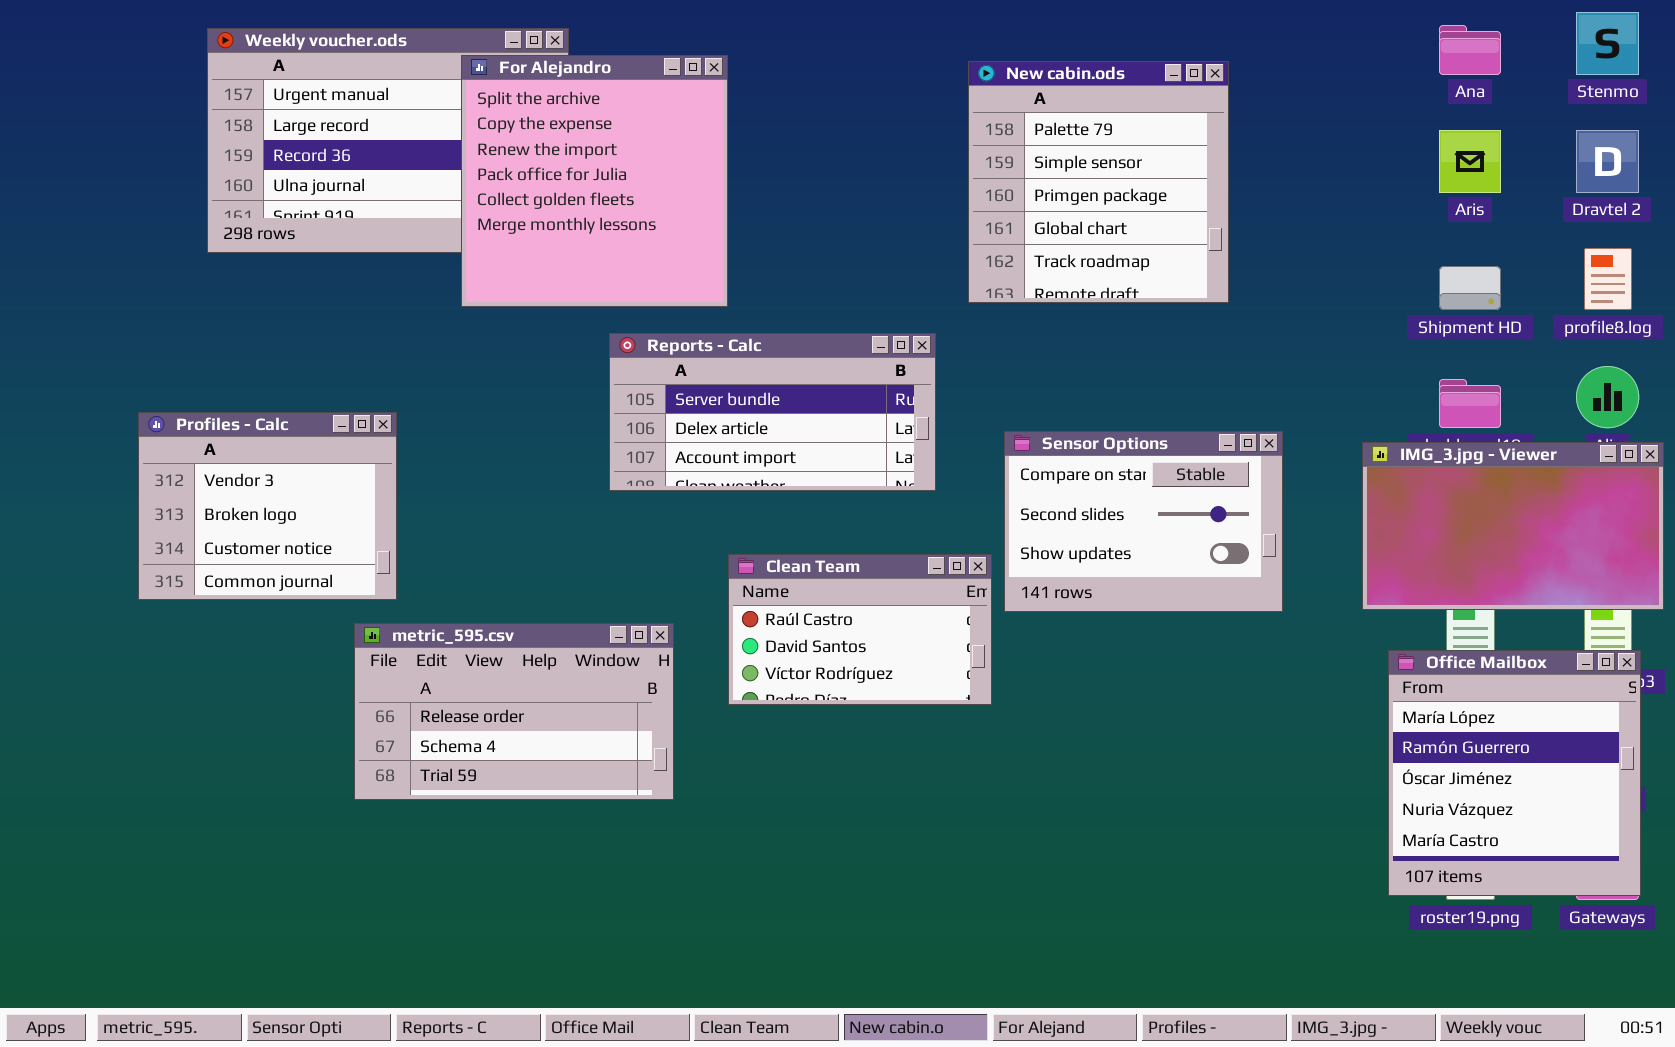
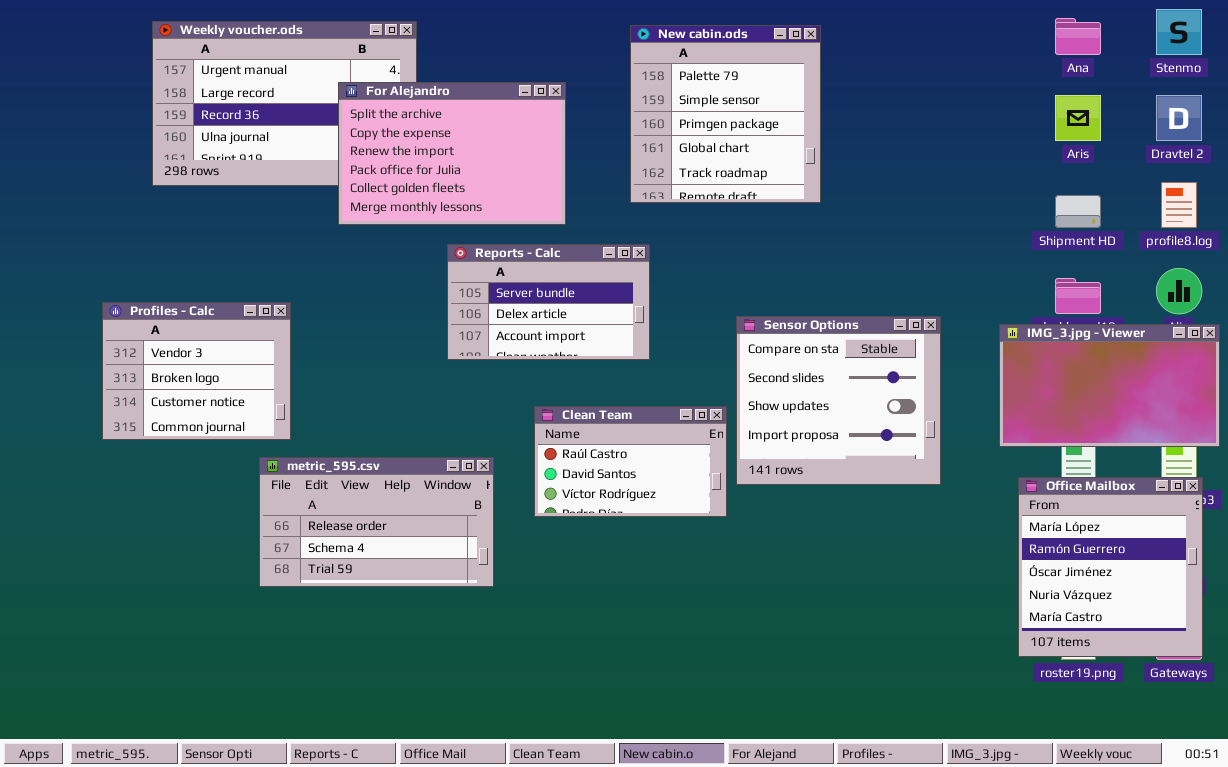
For Alejandro: [461,55,728,307] -> [338,82,566,225], resized
New cabin.ods: [968,61,1229,303] -> [630,25,821,203], moved
Reports - Calc: [609,333,936,491] -> [447,244,650,360], resized
Sensor Options: [1004,431,1283,612] -> [736,316,941,485], resized

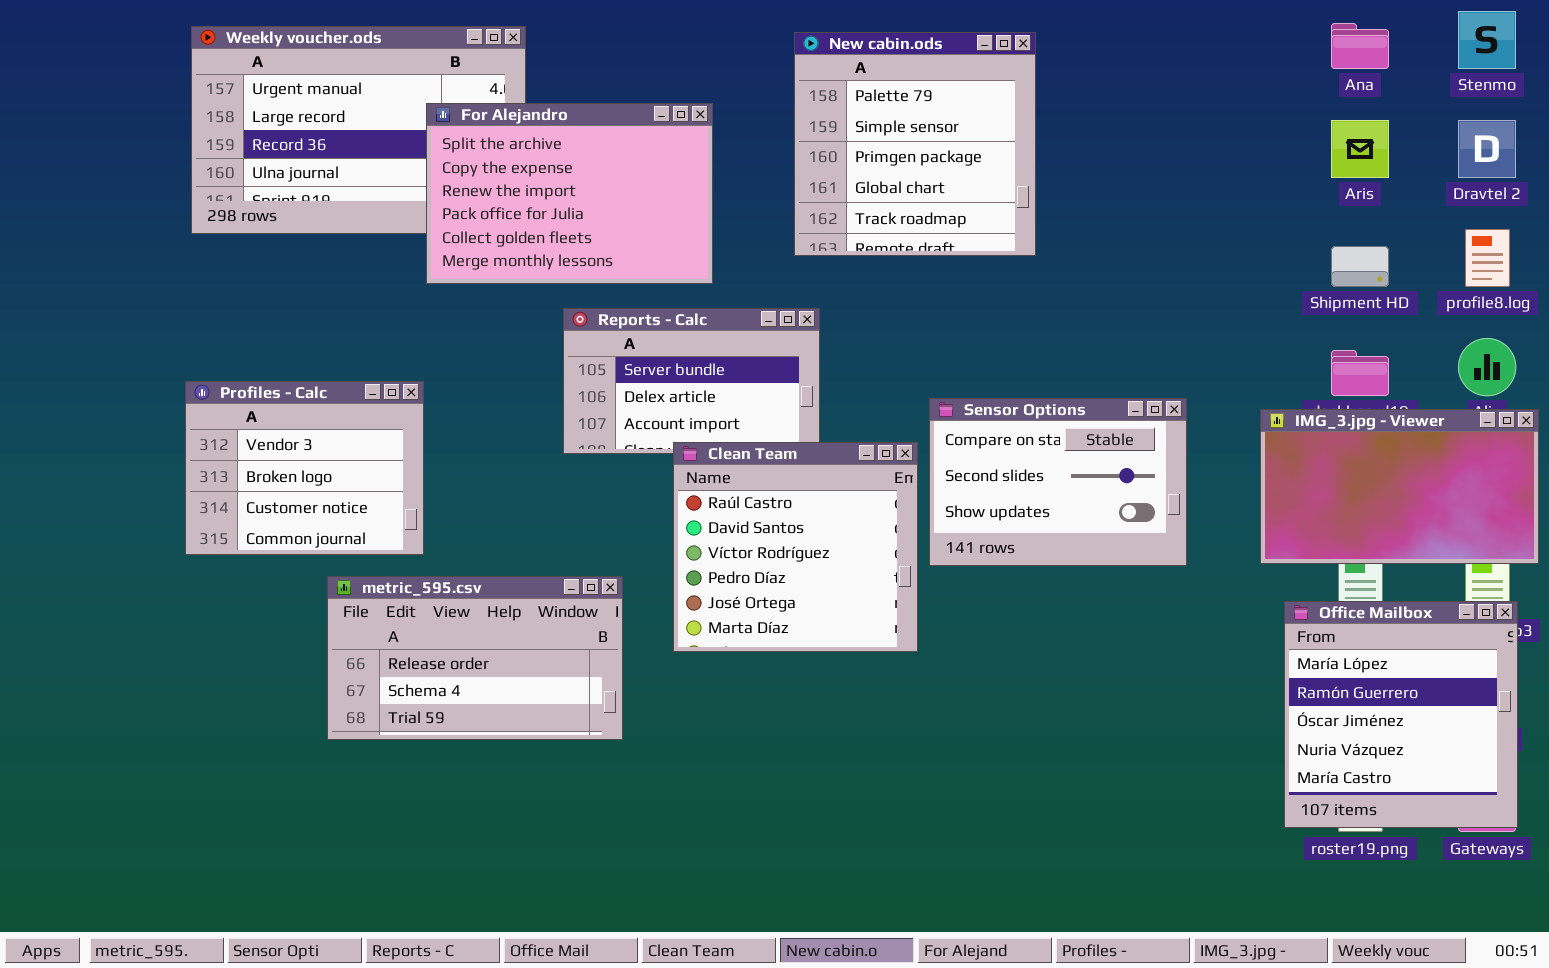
Profiles - Calc: [102,302,291,440] -> [185,381,424,555], moved
Sensor Options: [736,316,941,485] -> [929,398,1187,566], resized
Clean Team: [534,406,727,517] -> [673,442,918,652], resized

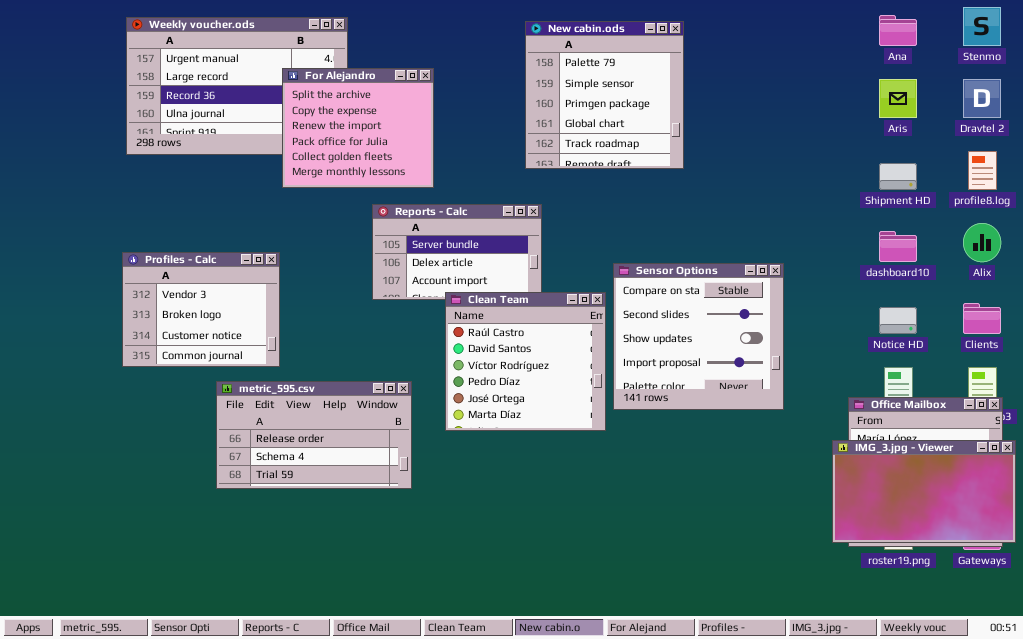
For Alejandro: [426,103,713,284] -> [282,68,434,188], resized
Sensor Options: [929,398,1187,566] -> [613,263,784,410], resized
IMG_3.jpg - Viewer: [1260,409,1539,564] -> [832,440,1016,543], moved

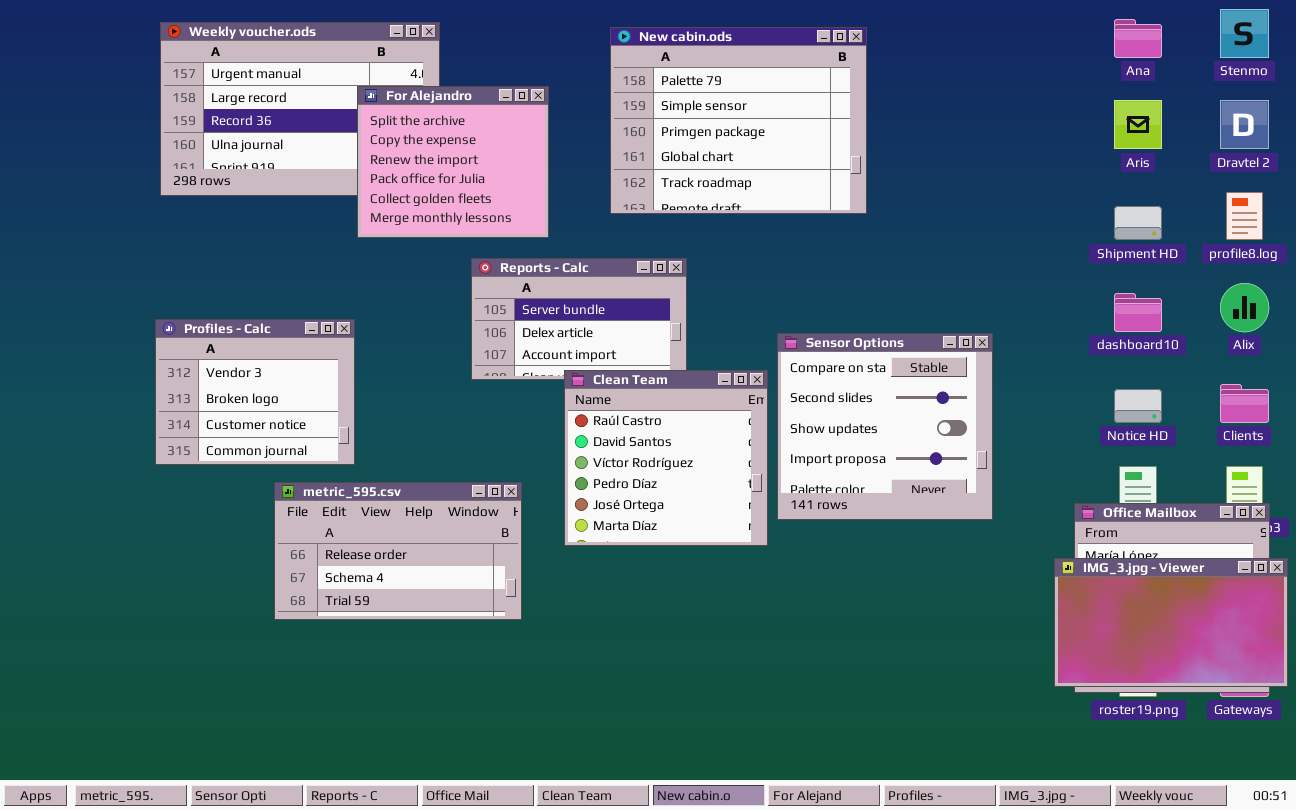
New cabin.ods: [525,21,684,169] -> [610,27,867,214], resized

